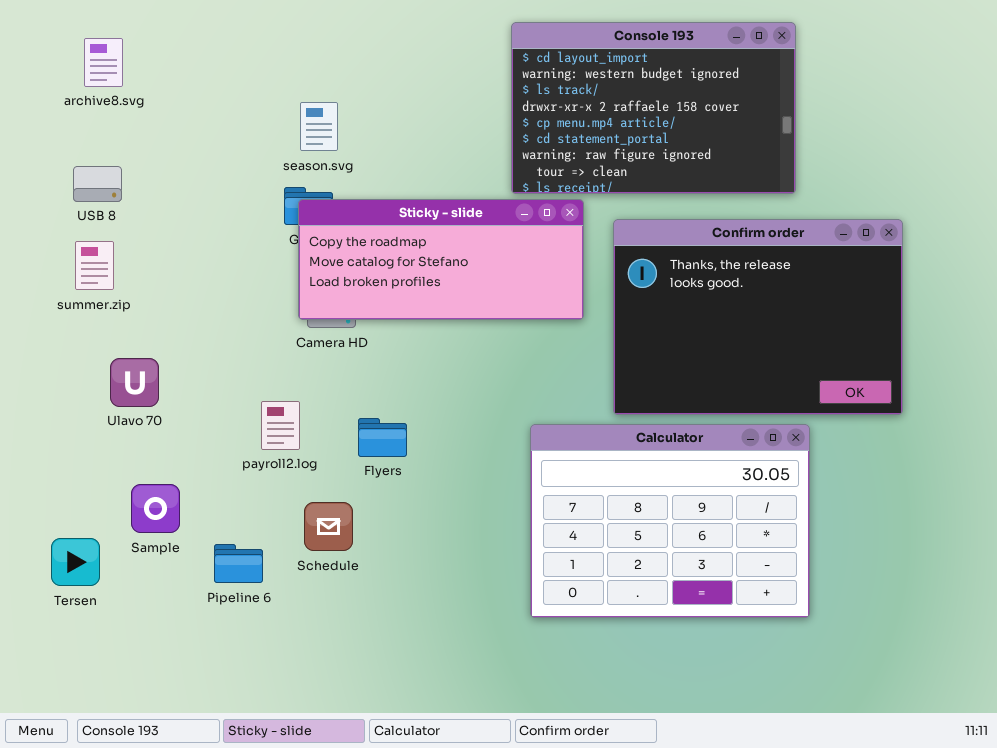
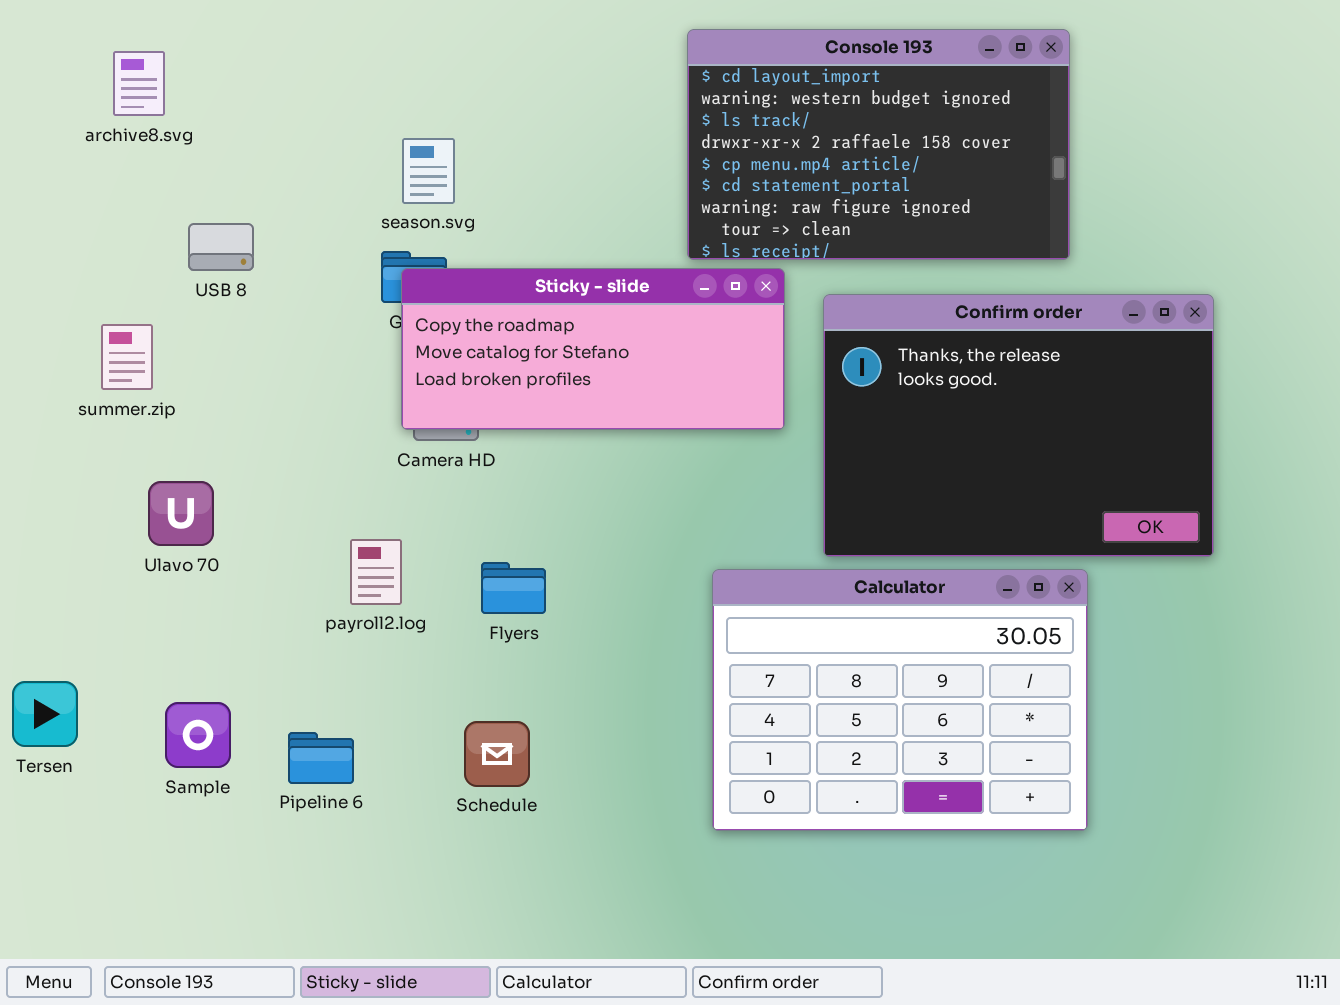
USB 8: [73,166,122,202] -> [188,223,254,271], moved
Sample: [131,484,180,533] -> [165,702,231,768], moved
Schedule: [304,502,353,551] -> [464,721,530,787], moved
Tersen: [51,538,100,586] -> [12,681,78,747], moved

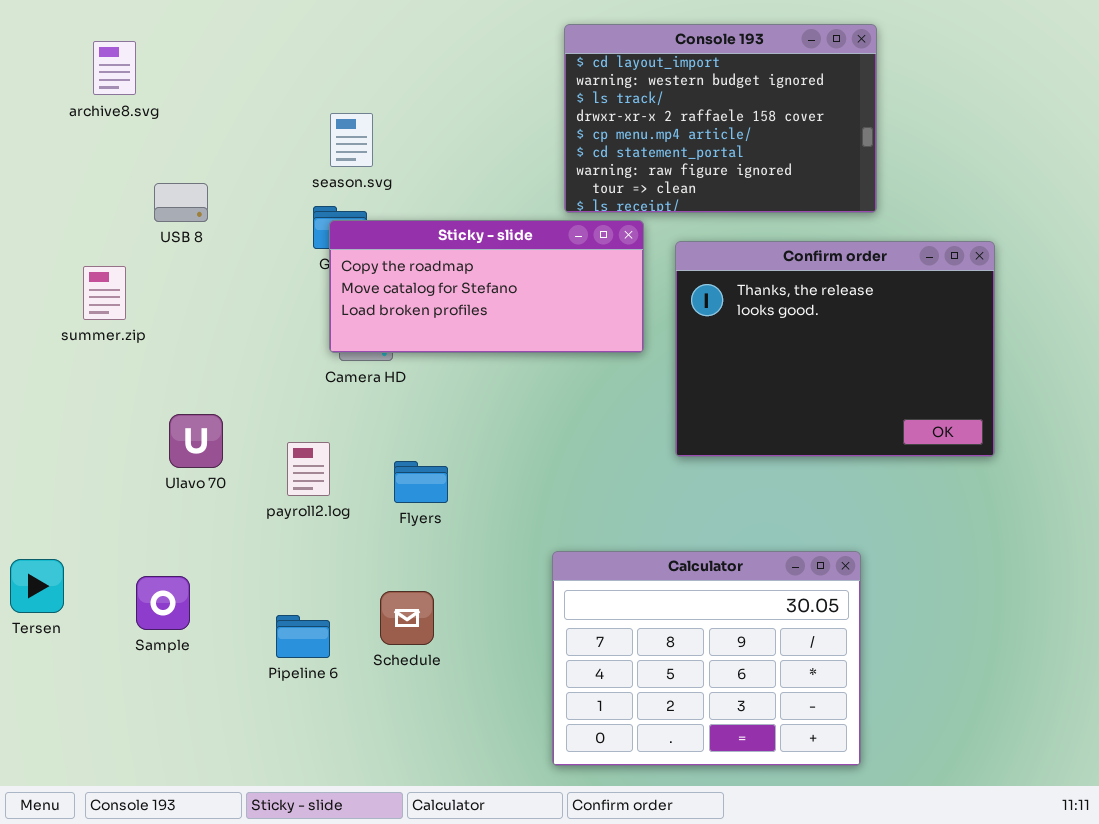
Ulavo 70: [148,481,214,546] -> [169,414,223,468], moved
Calculator: [712,569,1088,831] -> [552,551,861,766], moved
Pipeline 6: [288,732,354,784] -> [276,615,330,658], moved

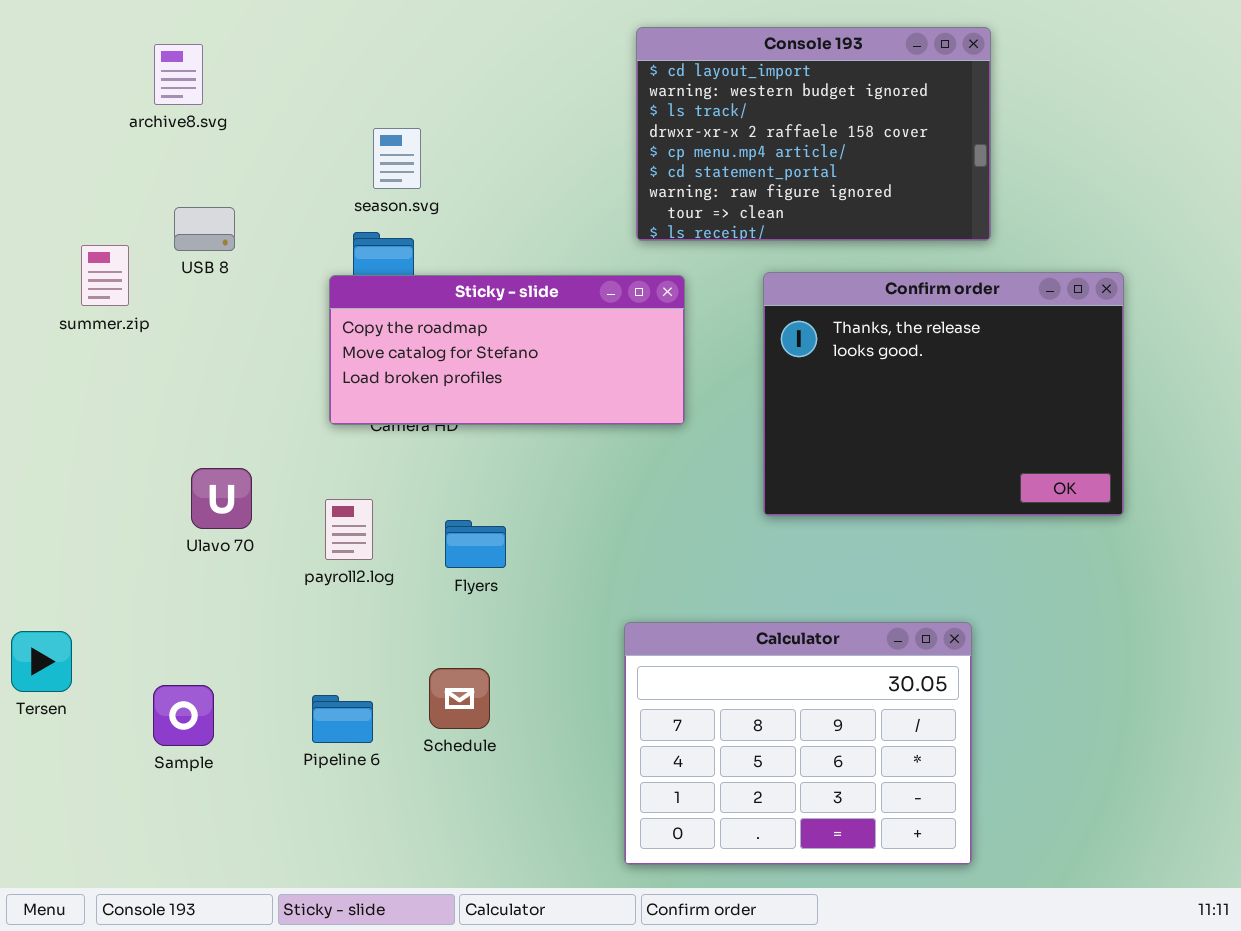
archive8.svg: [93,41,136,95] -> [154,44,203,105], moved
Sticky - slide: [329,220,644,353] -> [329,275,685,425], moved
summer.zip: [83,266,126,320] -> [81,245,129,306], moved
Sample: [136,576,190,630] -> [153,685,214,746], moved

